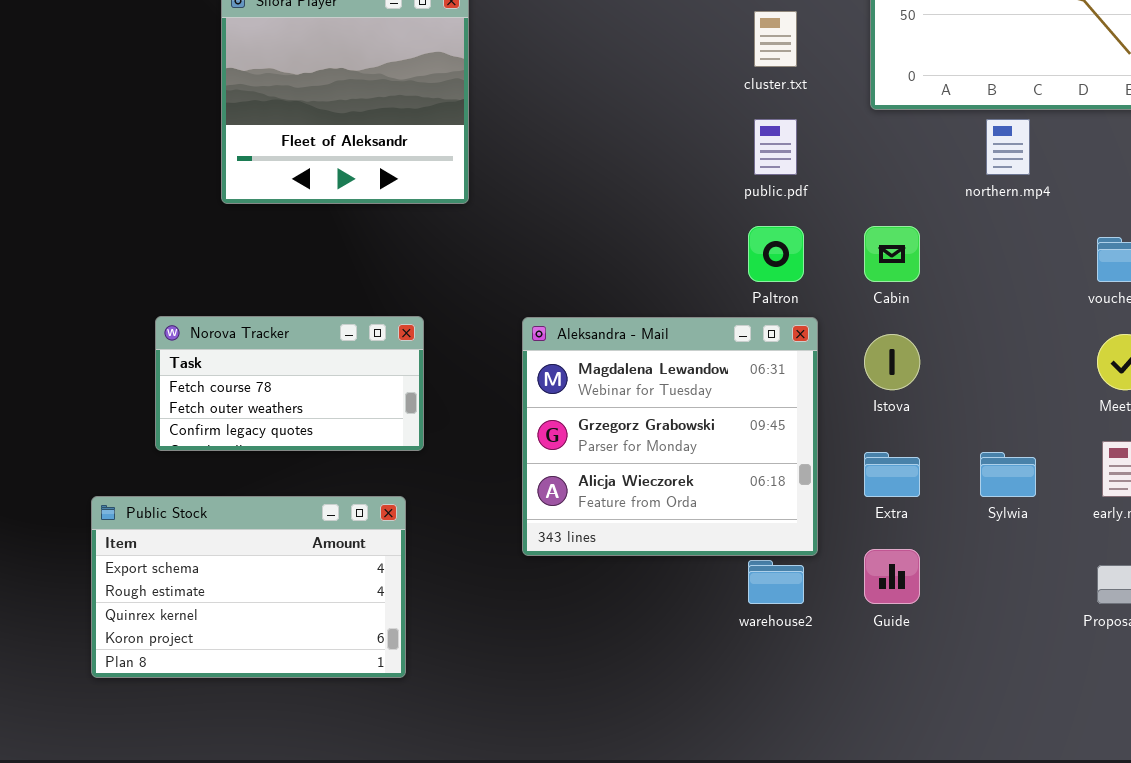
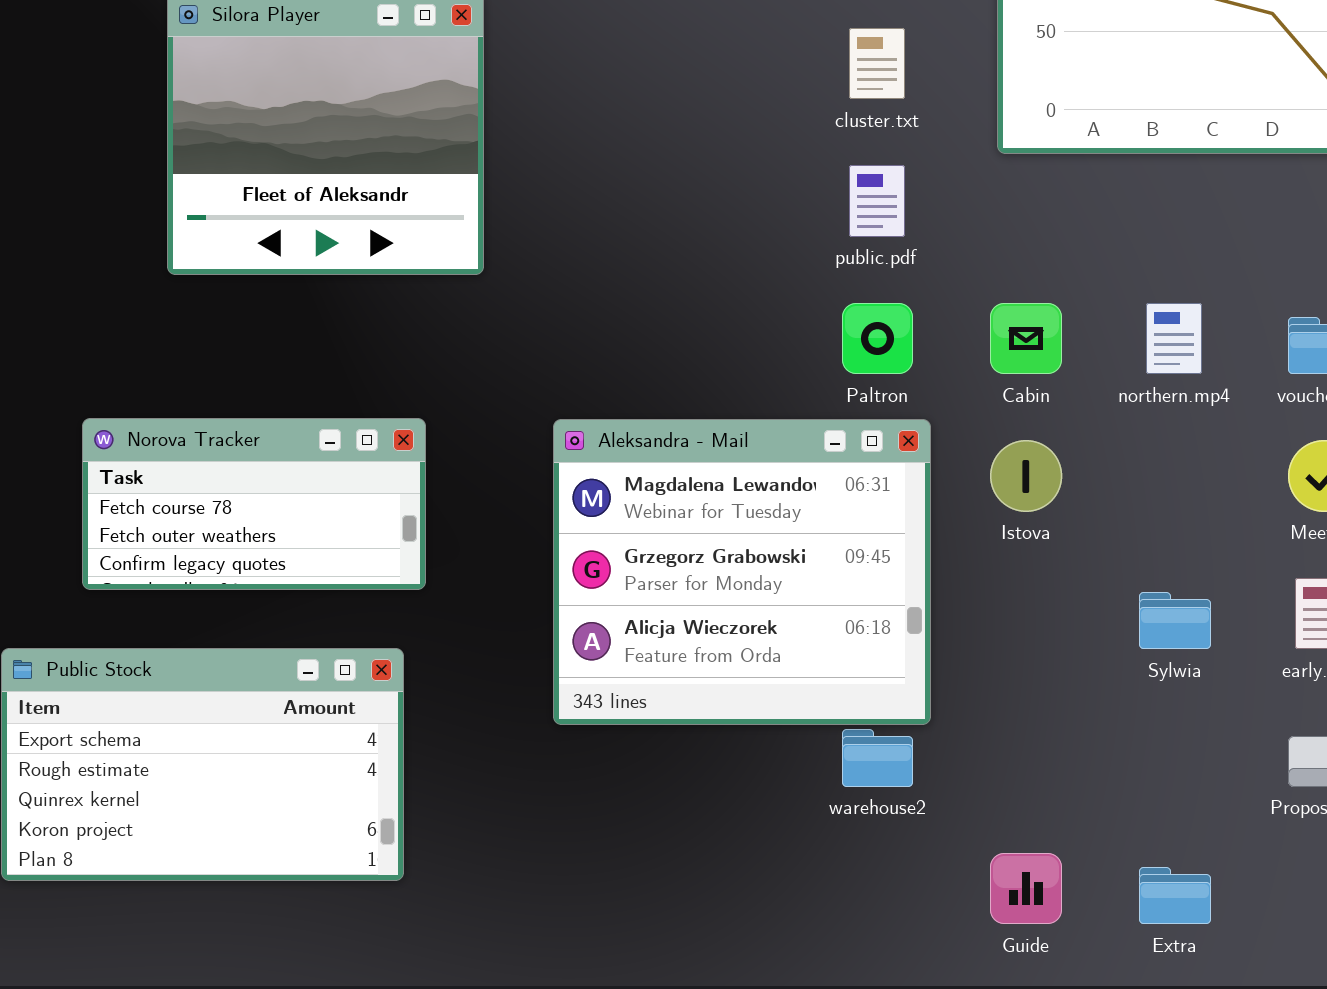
northern.mp4: [986,119,1030,175] -> [1146,303,1202,374], moved
Extra: [864,452,920,497] -> [1139,867,1211,924], moved
Guide: [864,549,920,604] -> [990,853,1062,924], moved

